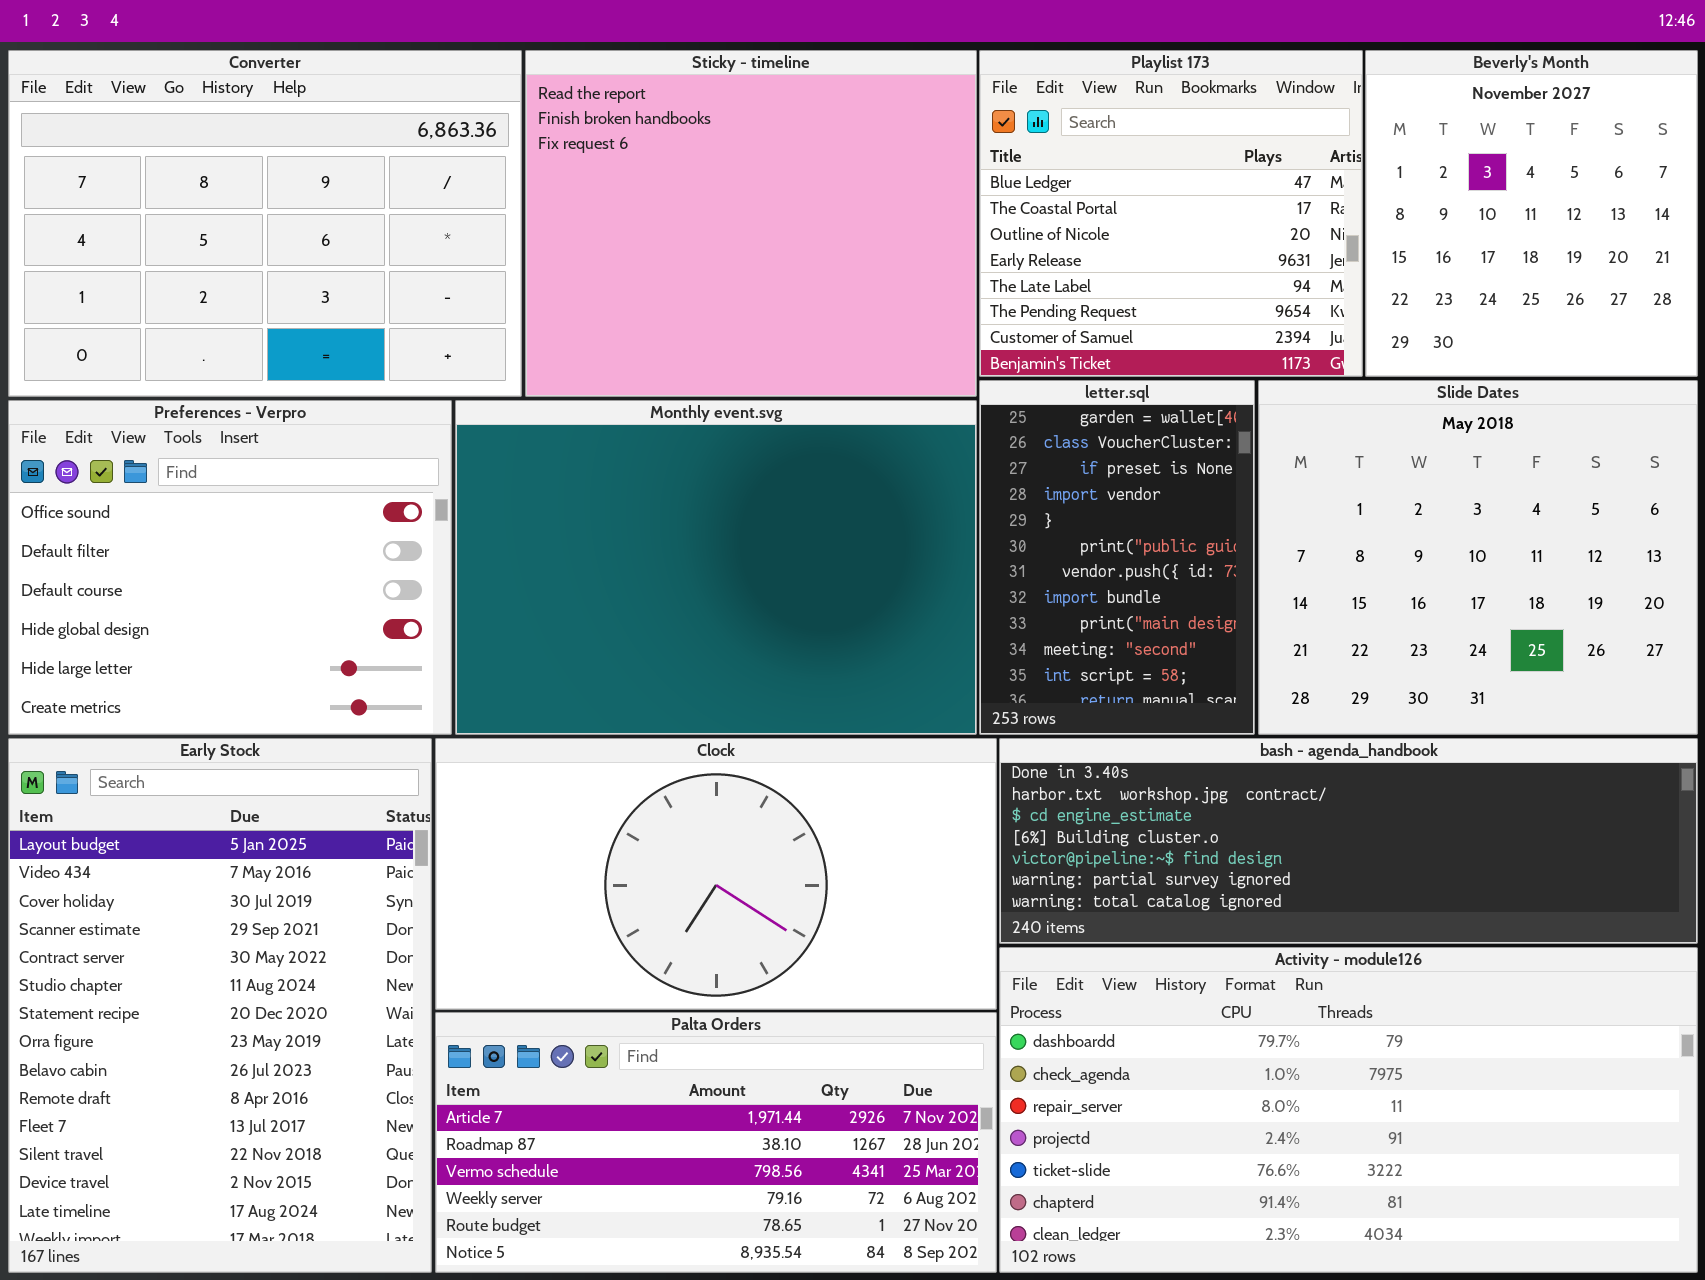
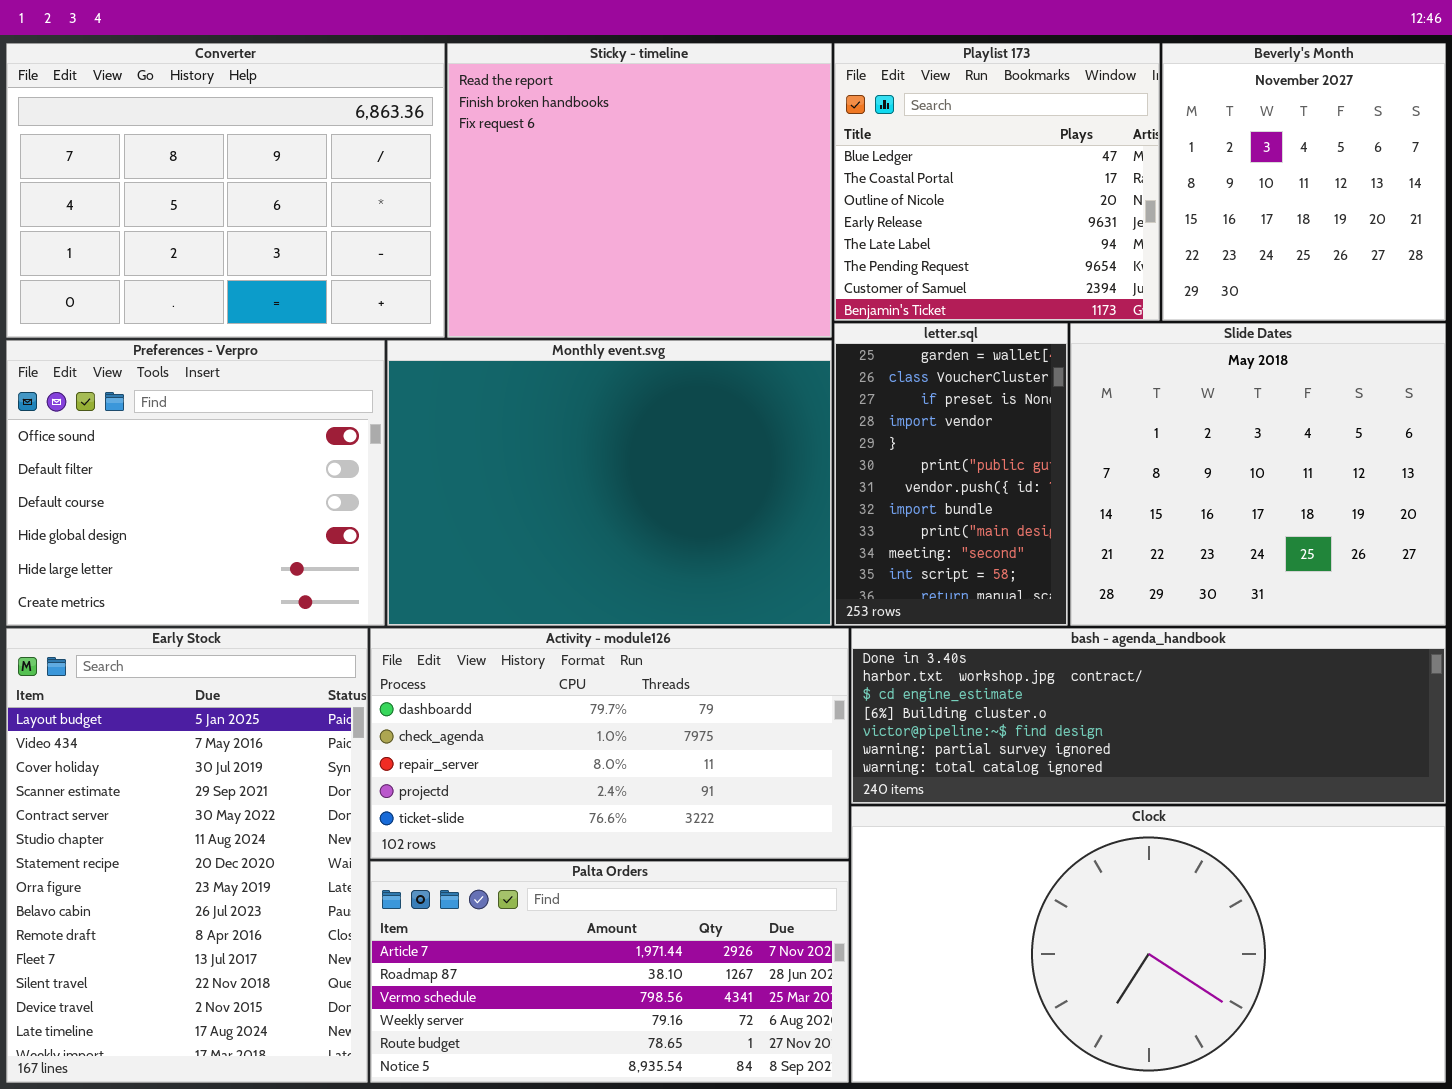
Clock: [435,738,997,1010] -> [851,806,1446,1083], moved, resized
Activity - module126: [999,947,1698,1273] -> [370,628,849,859], moved, resized

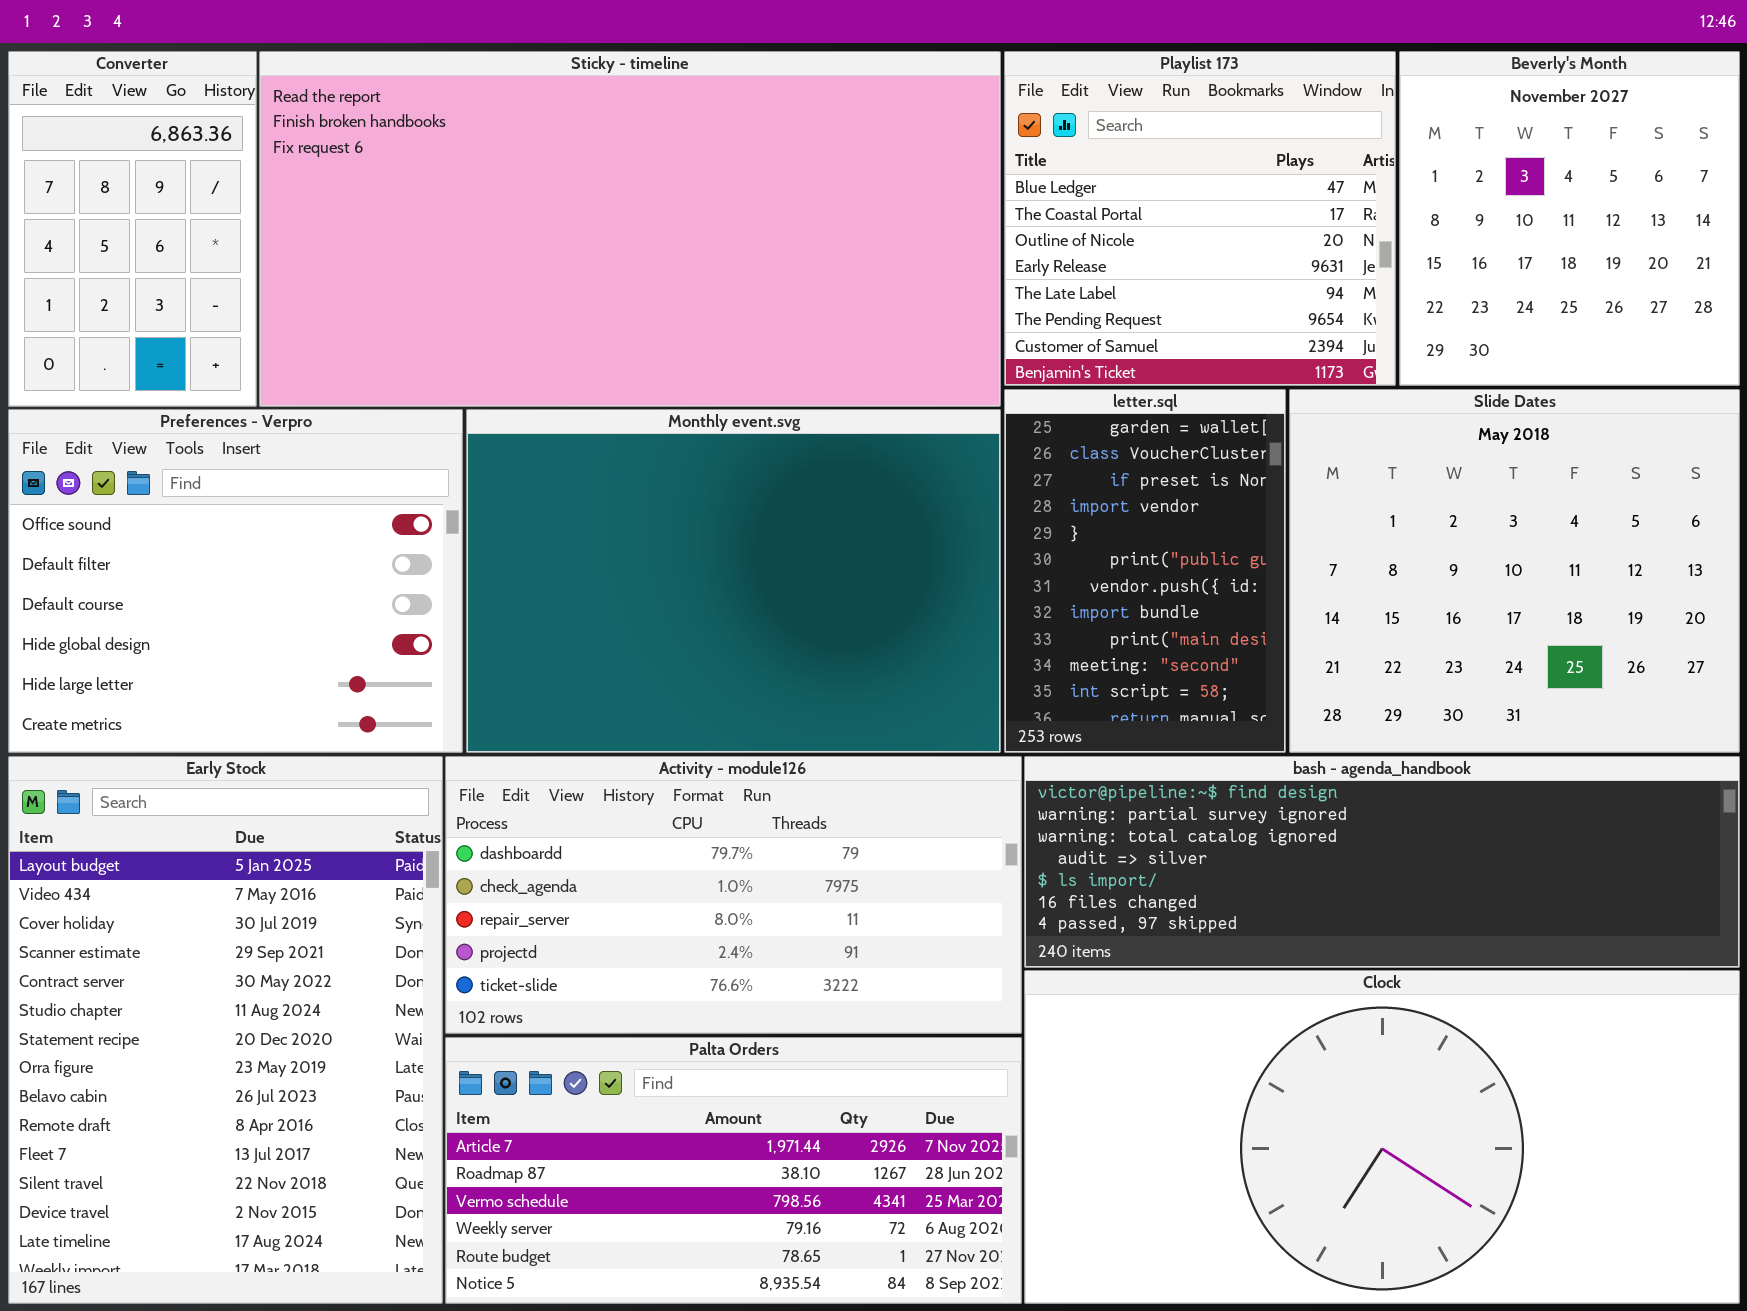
Converter: [6,43,445,338] -> [8,51,257,407], resized
Sticky - timeline: [447,43,832,338] -> [259,51,1001,407], resized
bash - agenda_handbook: [851,628,1446,804] -> [1024,756,1740,968], scrolled down 4 rows

